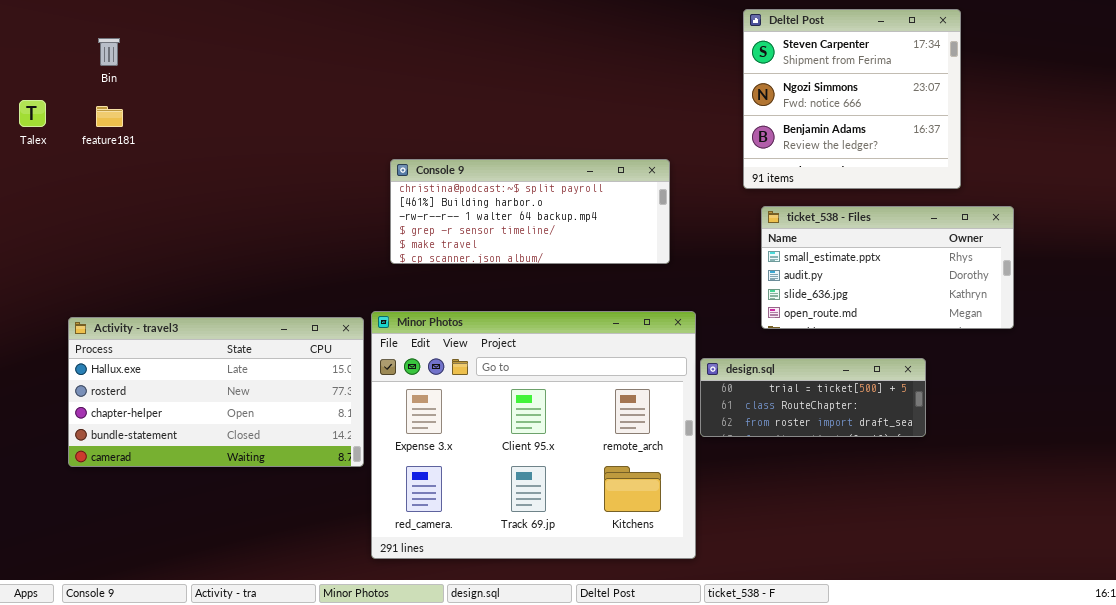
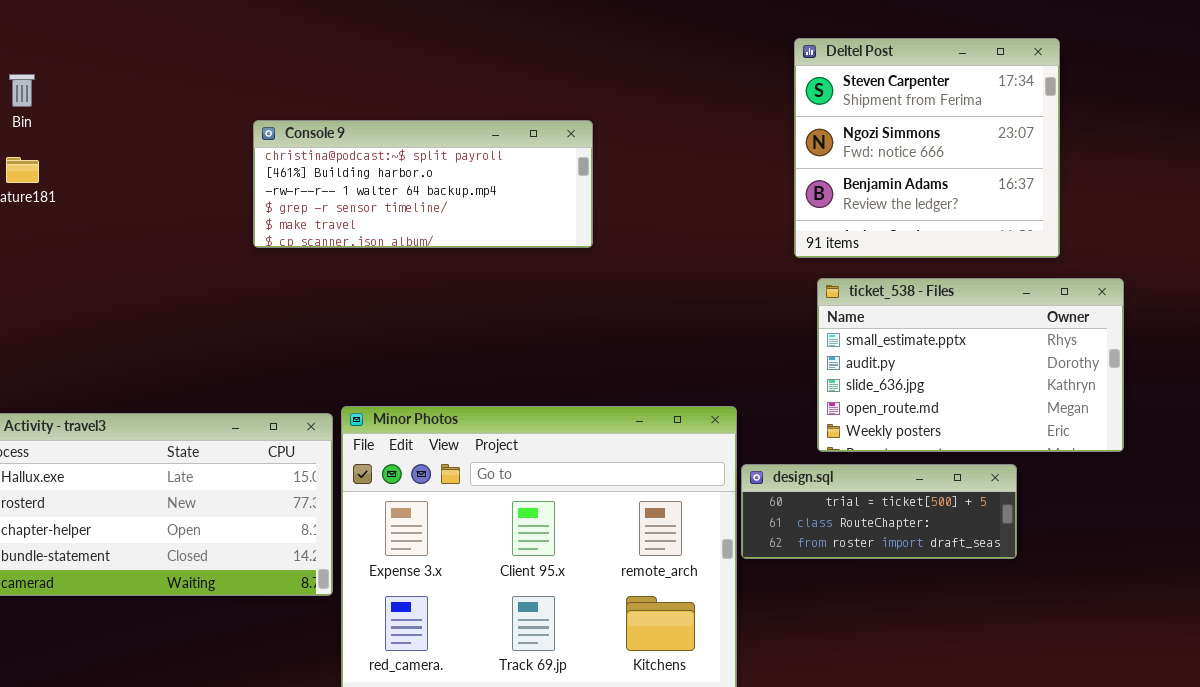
Console 9: [390,159,670,264] -> [253,120,593,248], moved
ticket_538 - Files: [761,206,1014,329] -> [817,278,1124,452], resized

